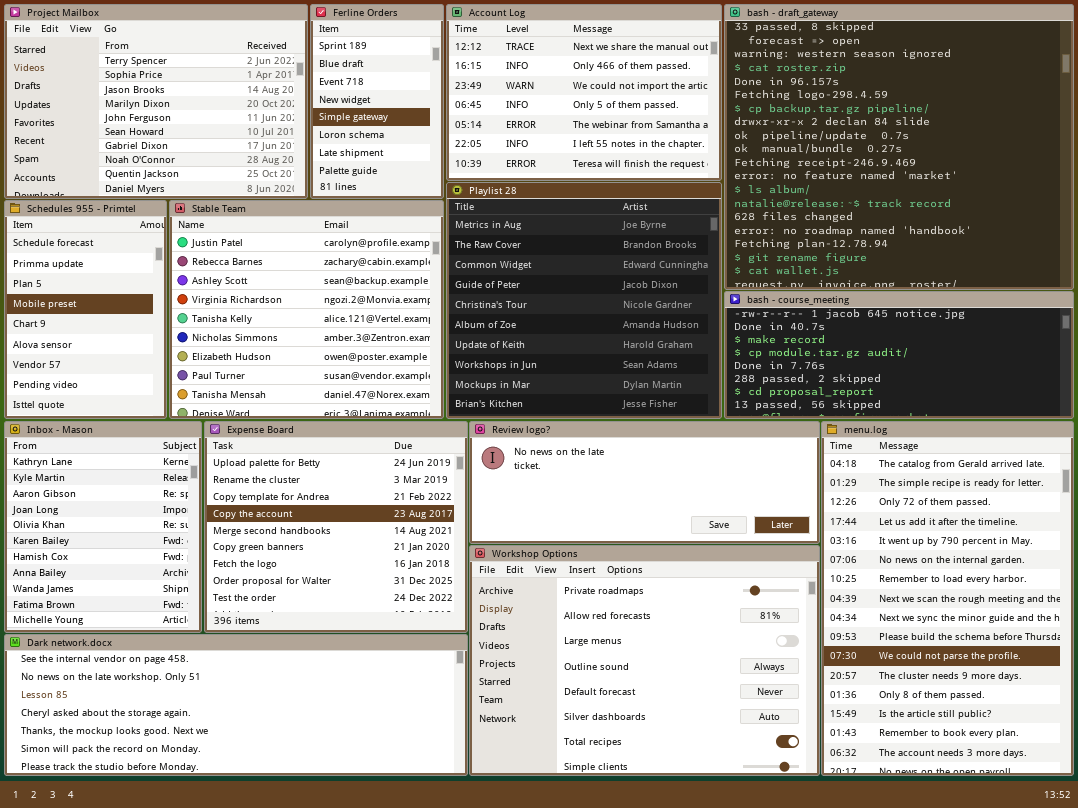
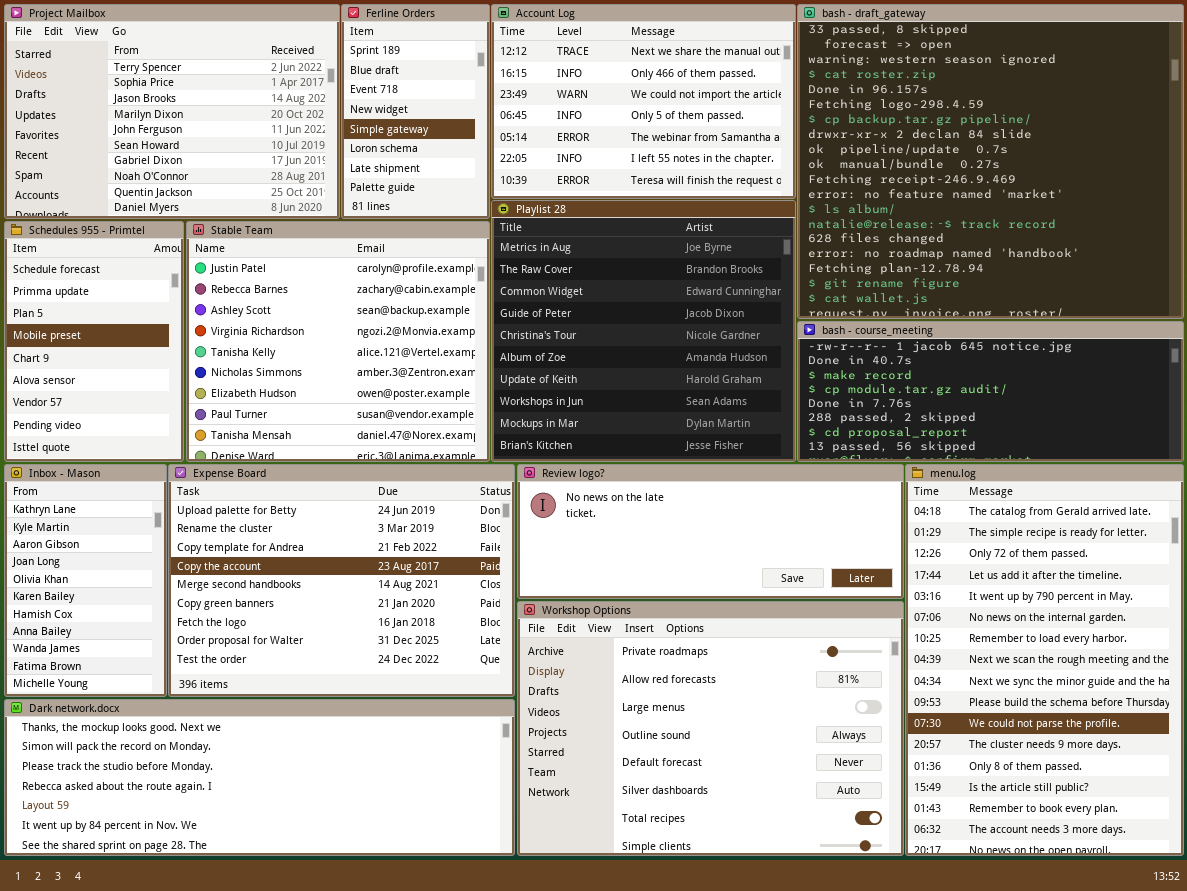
Inbox - Mason: [4,421,202,633] -> [4,464,167,697], resized
Expense Board: [204,421,468,633] -> [168,464,515,697], resized
Dark network.docx: [4,634,468,776] -> [4,699,515,856], scrolled down 4 rows

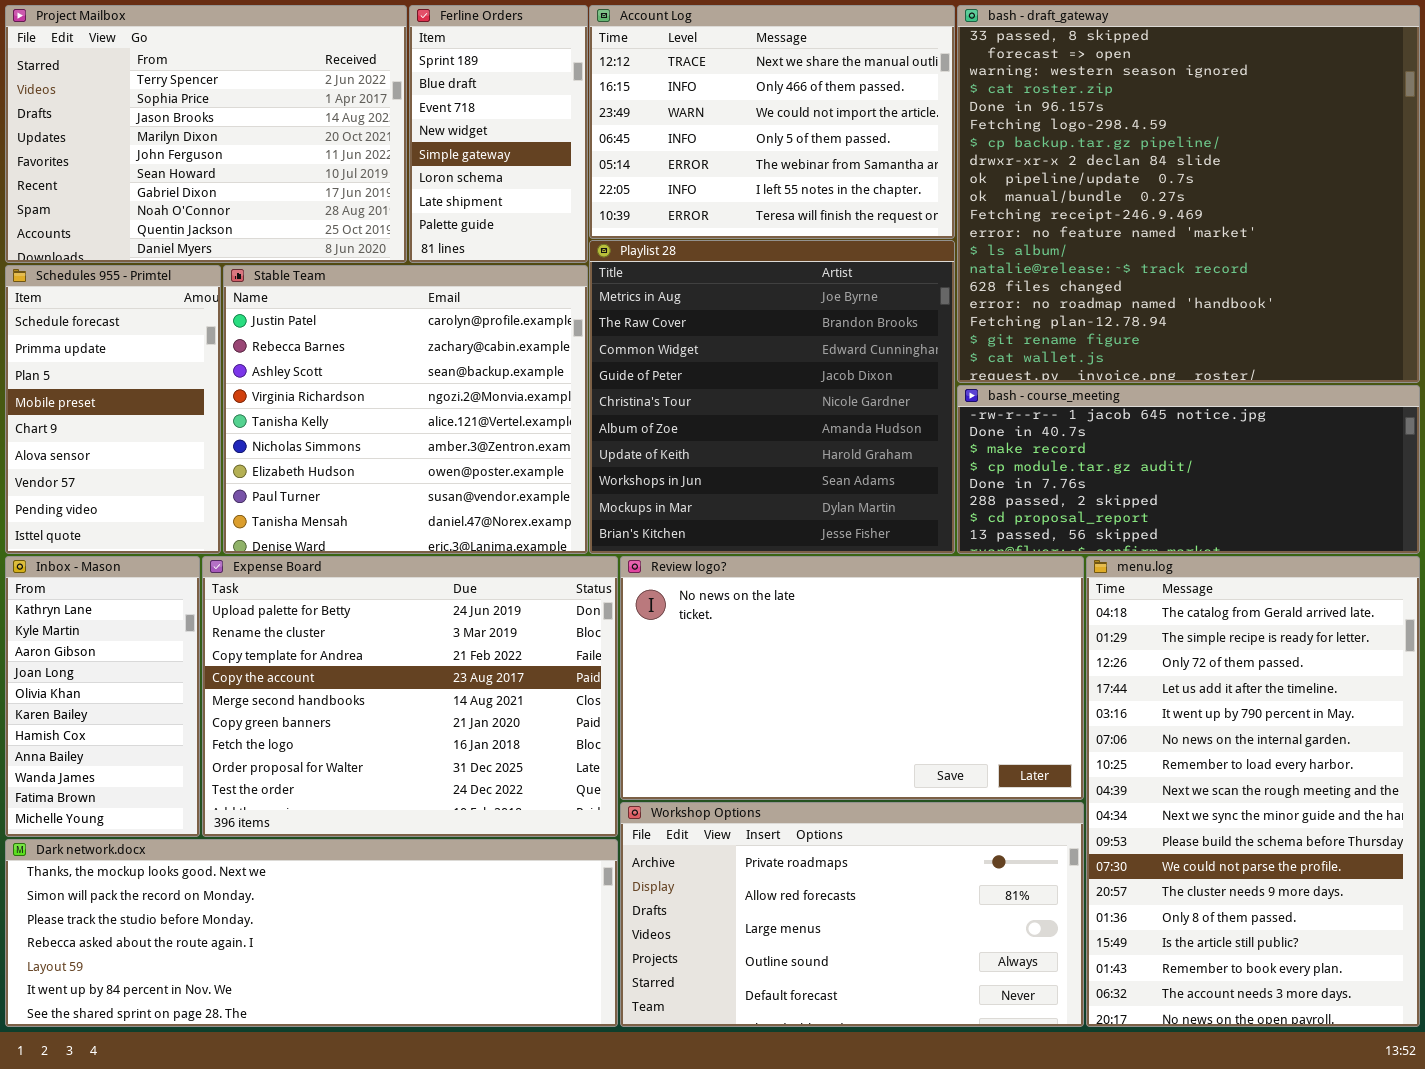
Review logo?: [517,464,904,599] -> [620,556,1084,800], resized
Workshop Options: [517,601,904,856] -> [620,802,1084,1027], resized

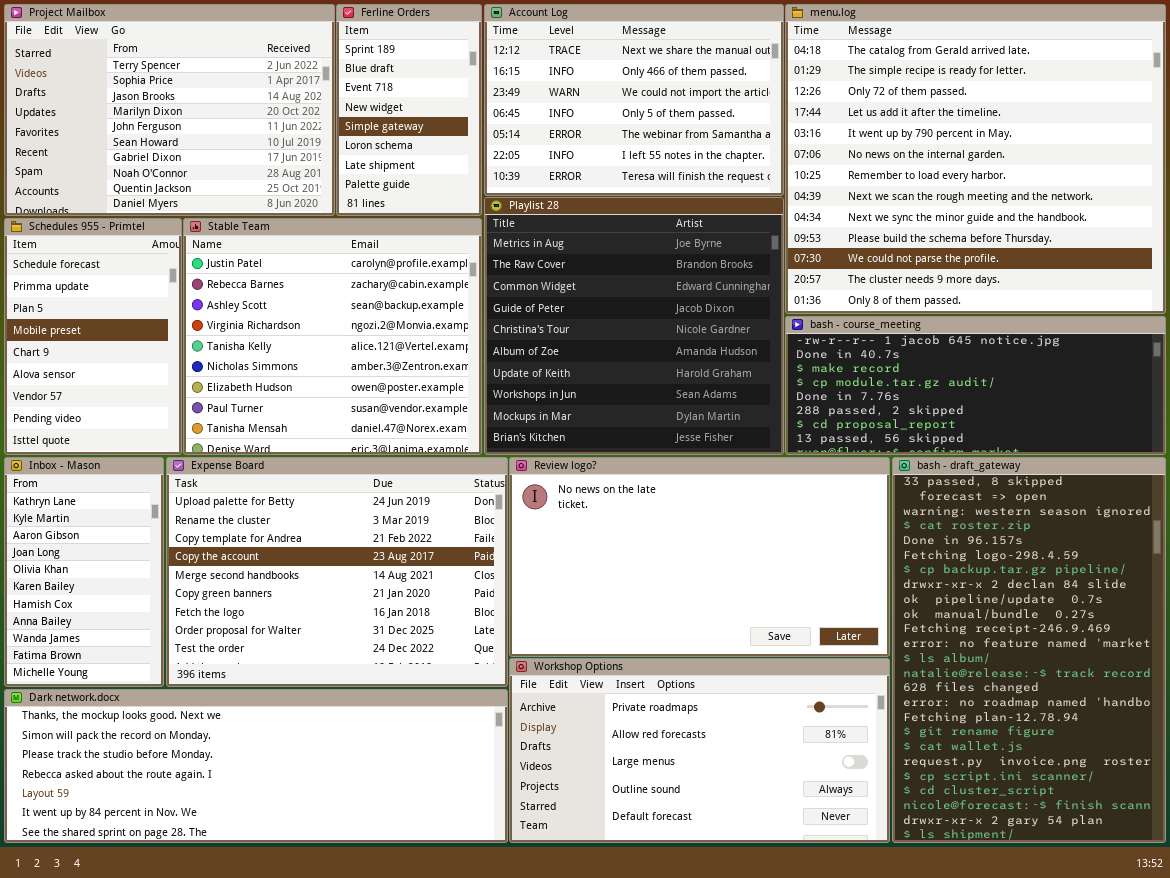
bash - draft_gateway: [957,5,1420,383] -> [892,457,1166,843], moved, resized
menu.log: [1086,556,1420,1027] -> [785,4,1166,314], moved, resized

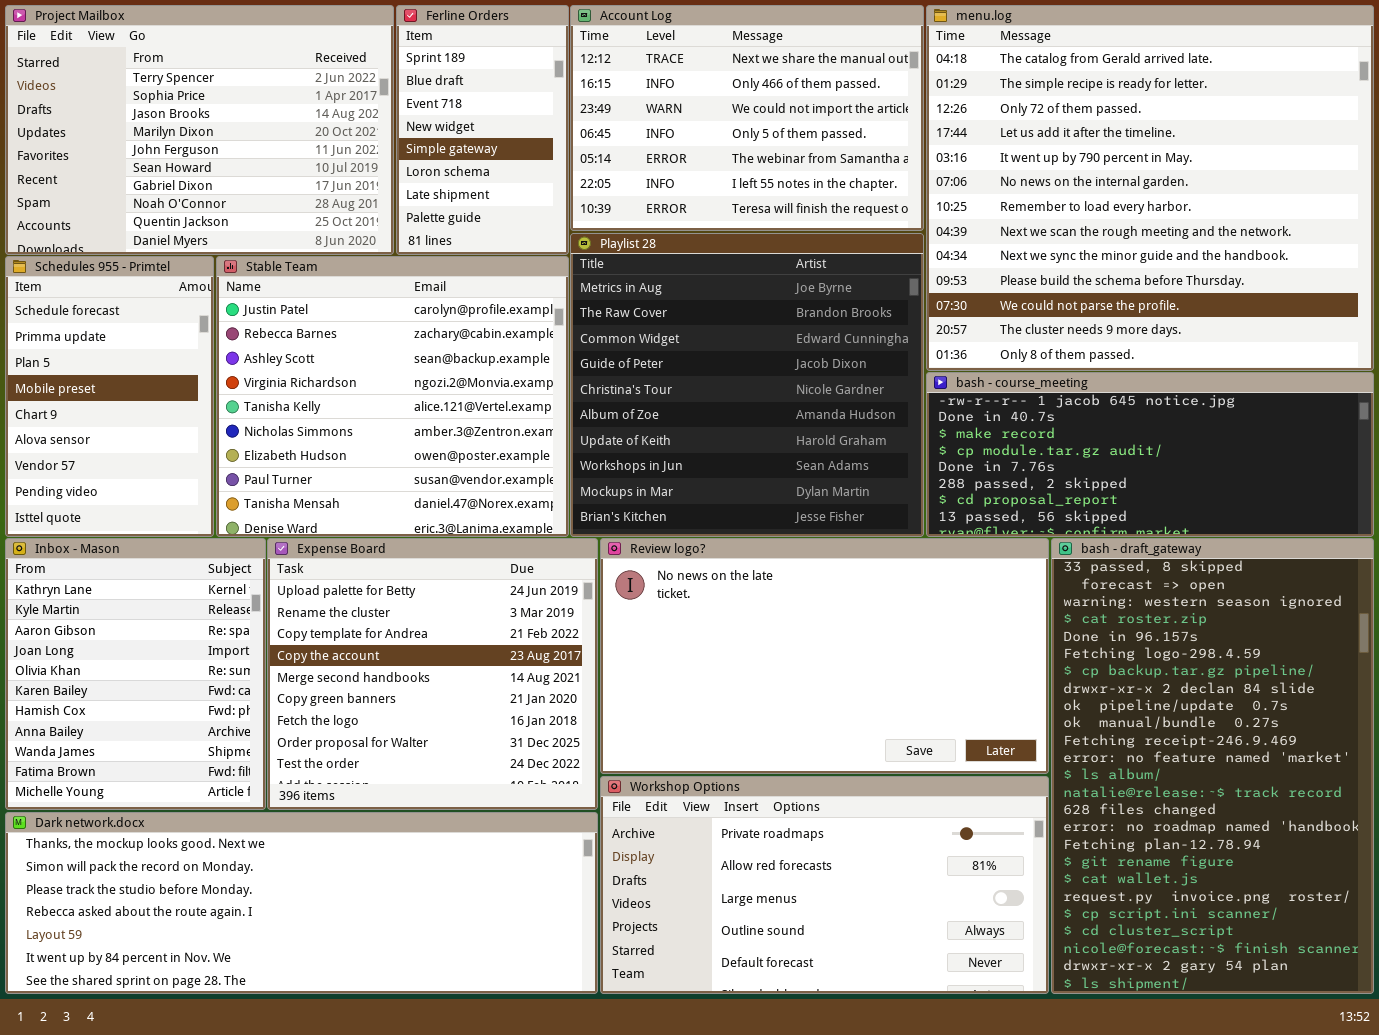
Inbox - Mason: [4,457,164,687] -> [5,538,266,810], resized
Expense Board: [166,457,508,687] -> [267,538,598,810], resized

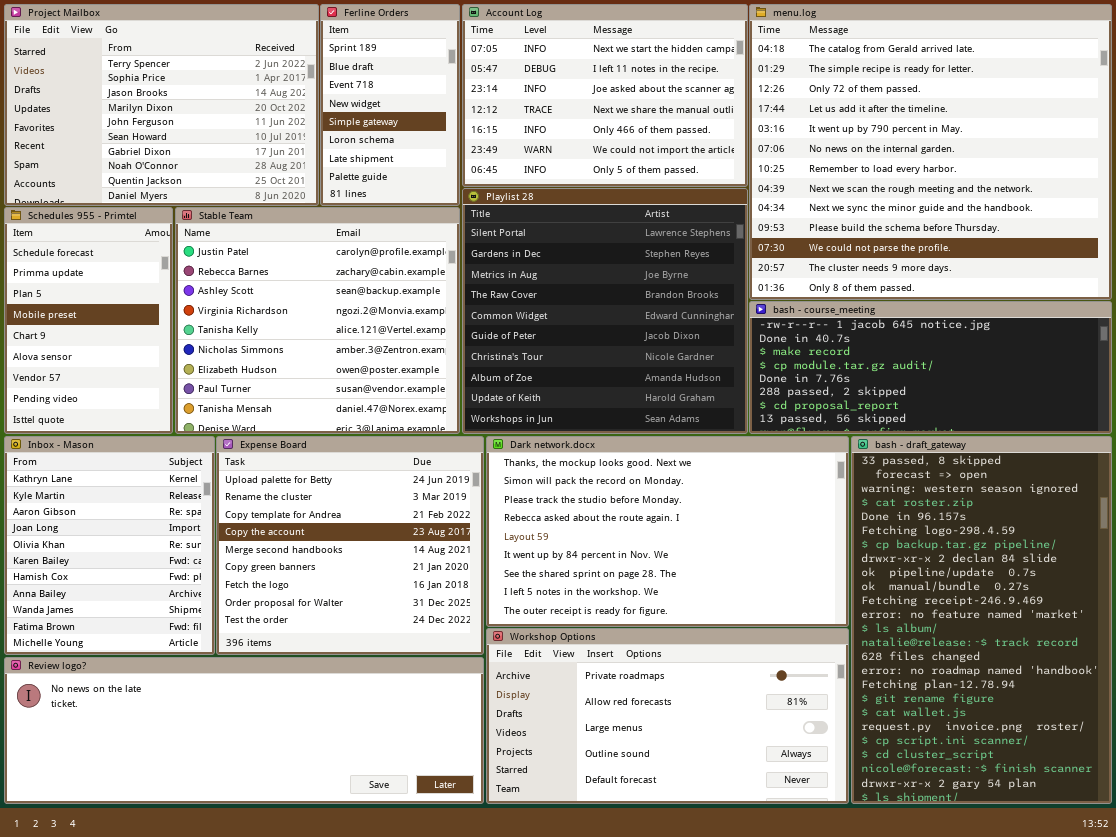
Account Log: [570,5,924,231] -> [462,4,748,187], scrolled up 3 rows
Playlist 28: [570,233,924,537] -> [462,188,748,434], scrolled up 2 rows
Review logo?: [600,538,1049,774] -> [4,657,484,804], moved, resized
Dark network.docx: [5,812,598,994] -> [486,436,849,627], moved, resized

